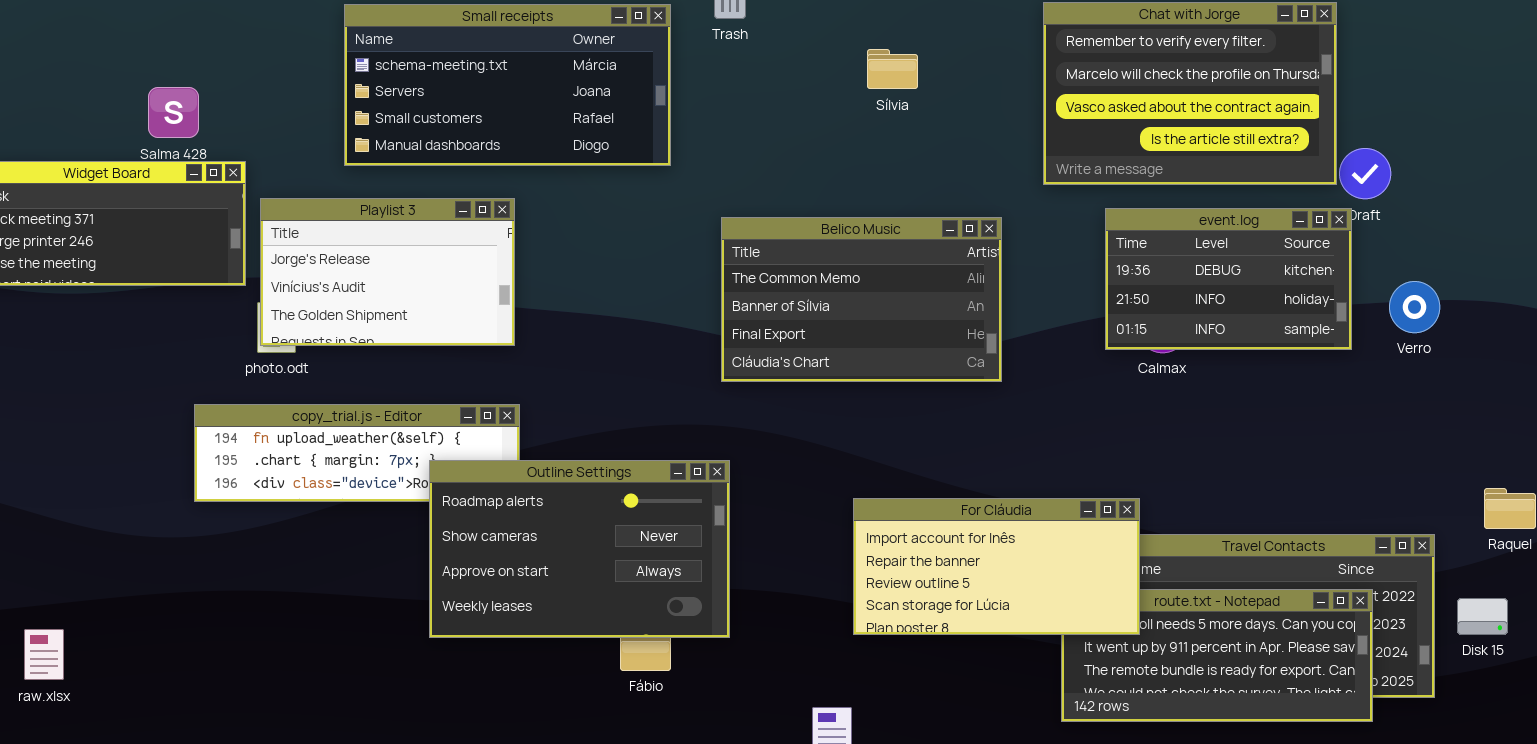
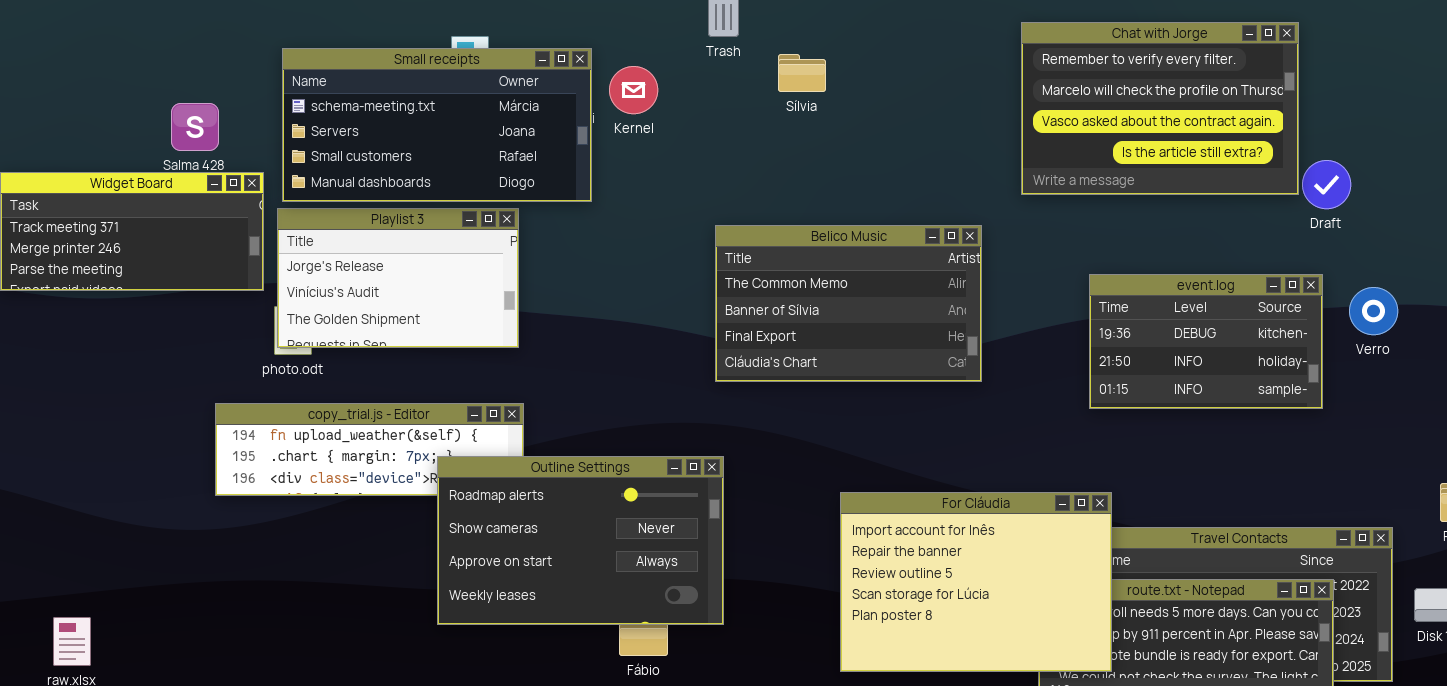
Small receipts: [344,4,671,166] -> [282,48,592,202], moved
Sílvia: [867,49,918,89] -> [778,54,826,92], moved
event.log: [1105,208,1352,350] -> [1089,274,1323,409], moved
For Cláudia: [853,498,1140,635] -> [840,492,1112,672], resized

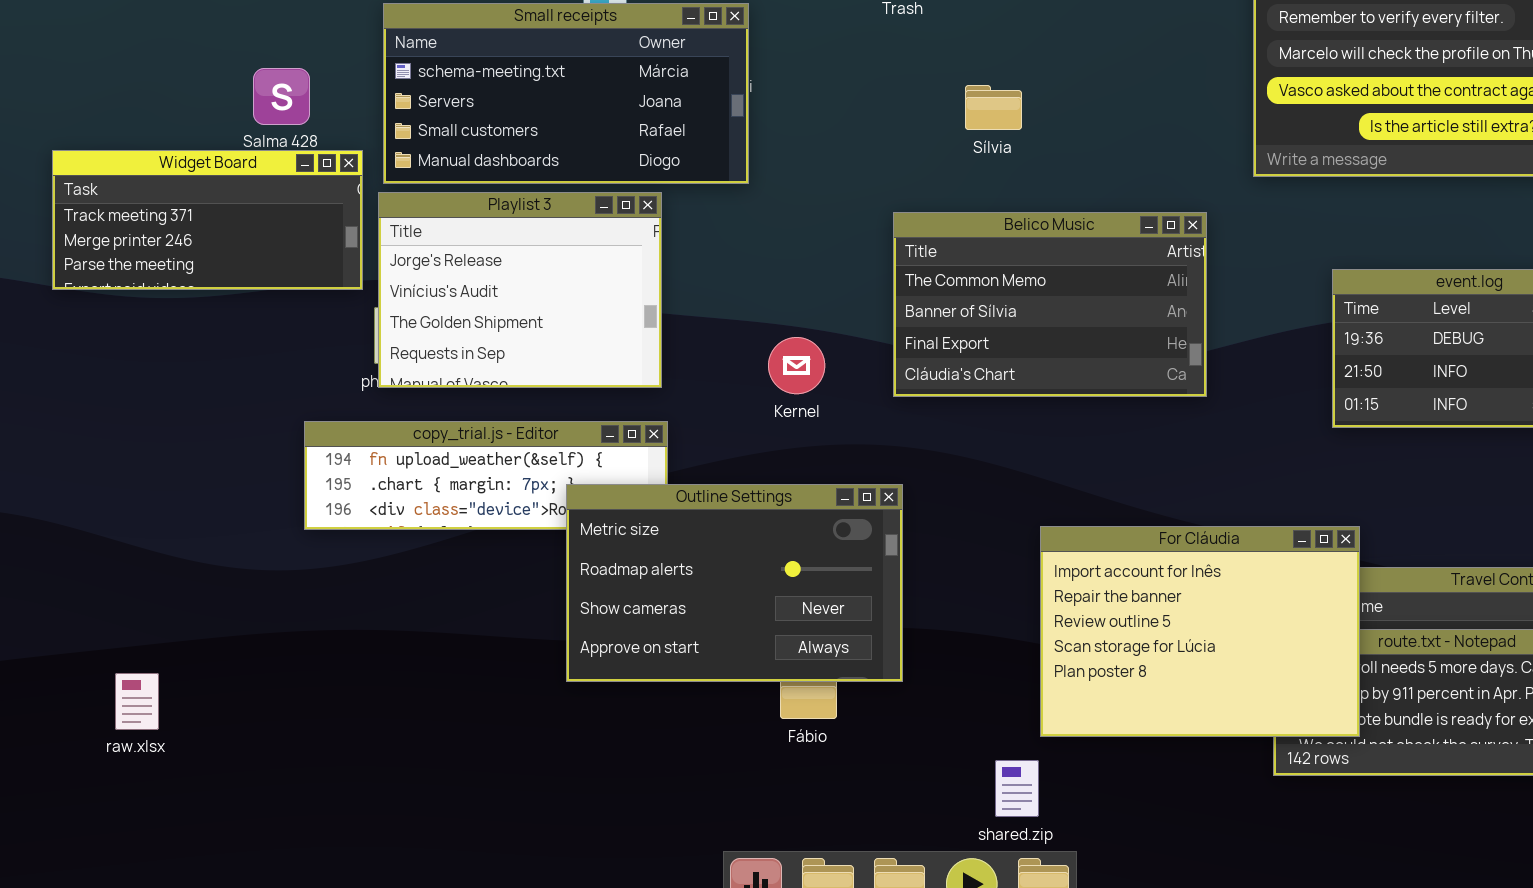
Sílvia: [778,54,826,92] -> [965,85,1022,130], moved
Kernel: [609,66,658,114] -> [768,337,825,394], moved
Playlist 3: [277,208,519,348] -> [378,192,662,388], resized
Outline Settings: [437,456,724,625] -> [566,484,903,682], scrolled up 1 row

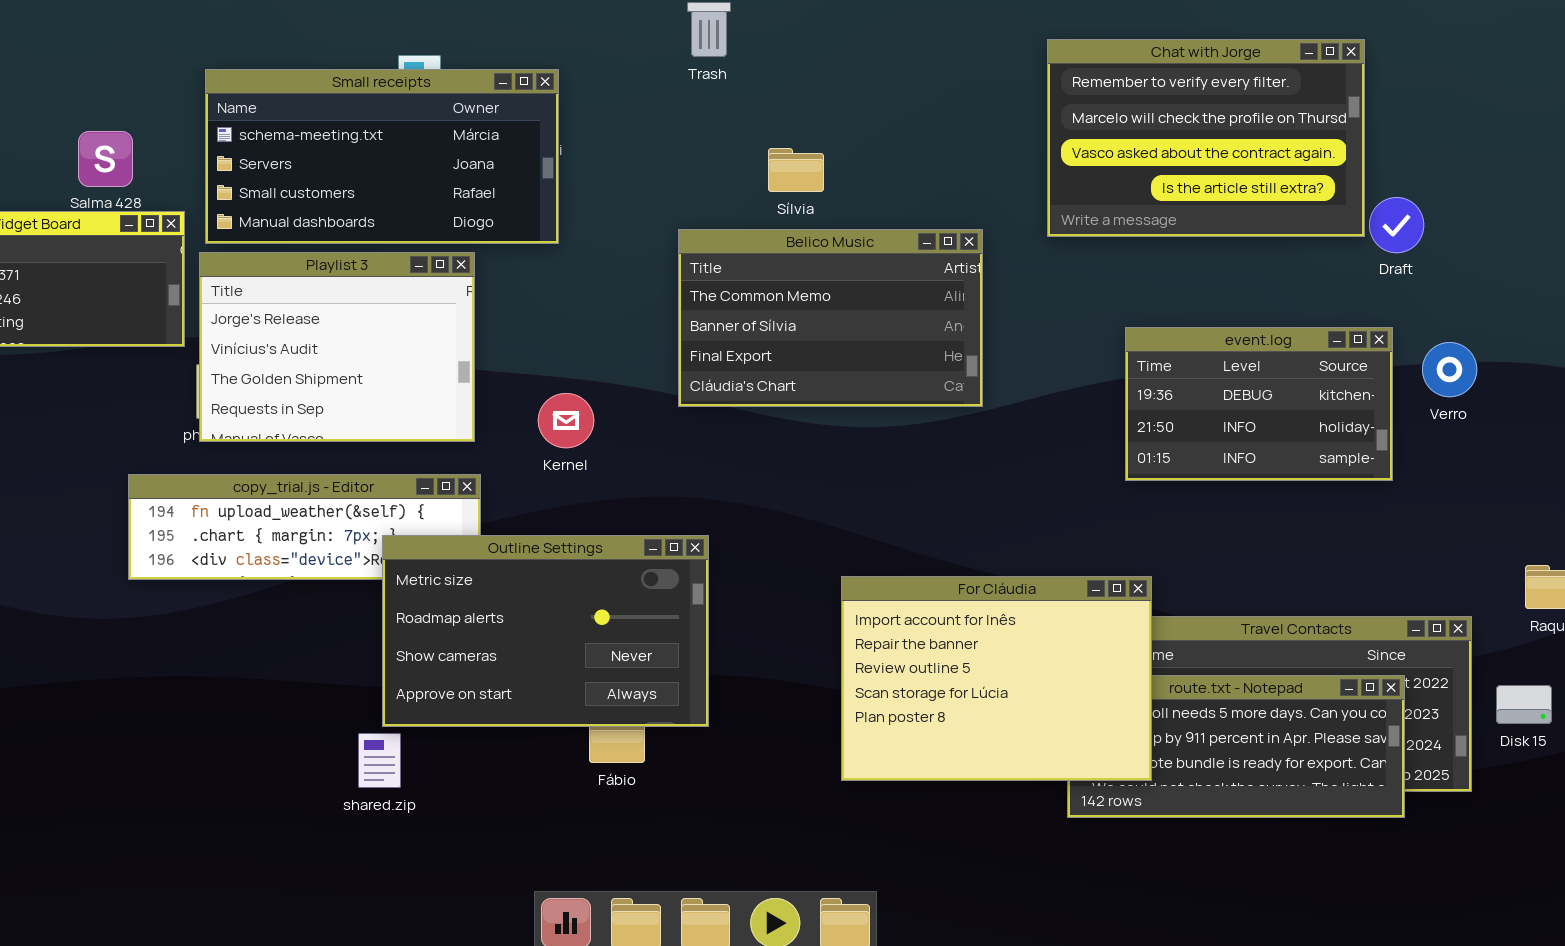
Belico Music: [893,212,1207,397] -> [678,229,983,407], moved
Kernel: [768,337,825,394] -> [538,393,594,448], moved
shared.zip: [995,760,1039,817] -> [358,733,401,788], moved

